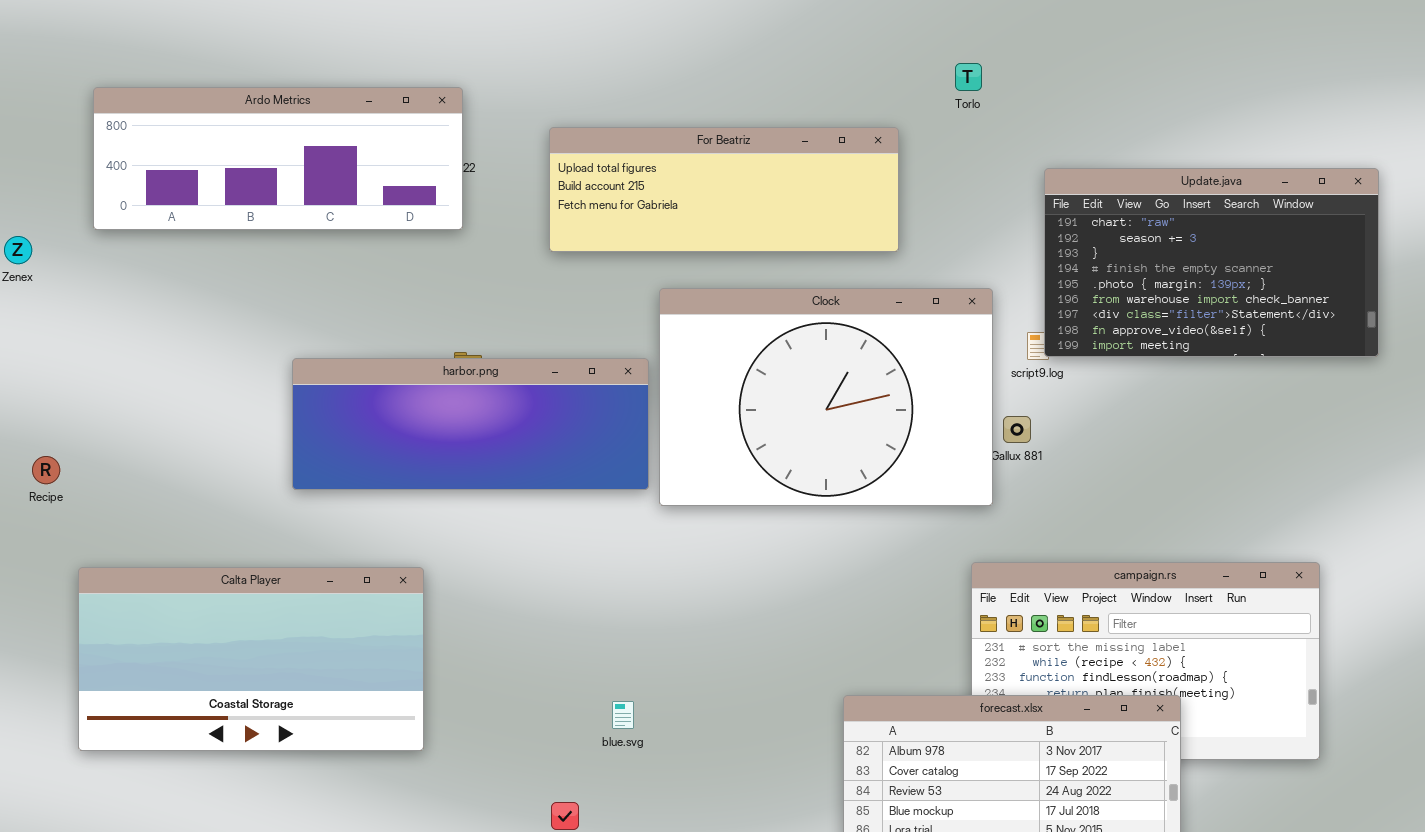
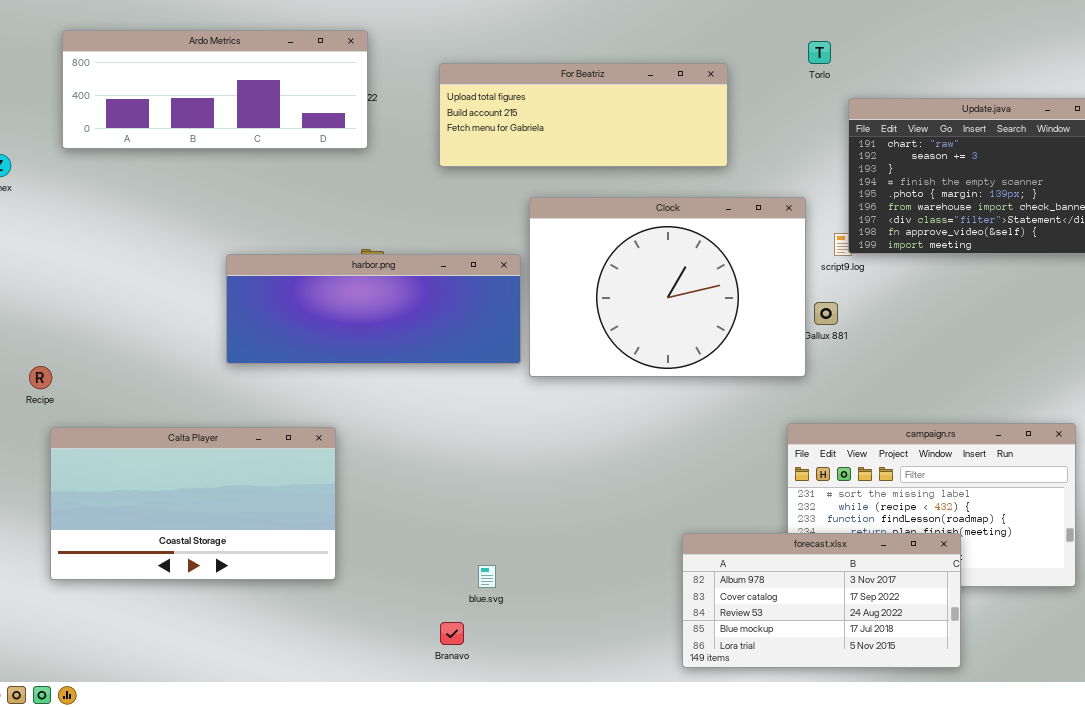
Torlo: [955,63,982,91] -> [808,41,831,64], moved
Recipe: [32,456,60,484] -> [29,366,52,389], moved
blue.svg: [612,701,634,729] -> [478,565,496,588], moved

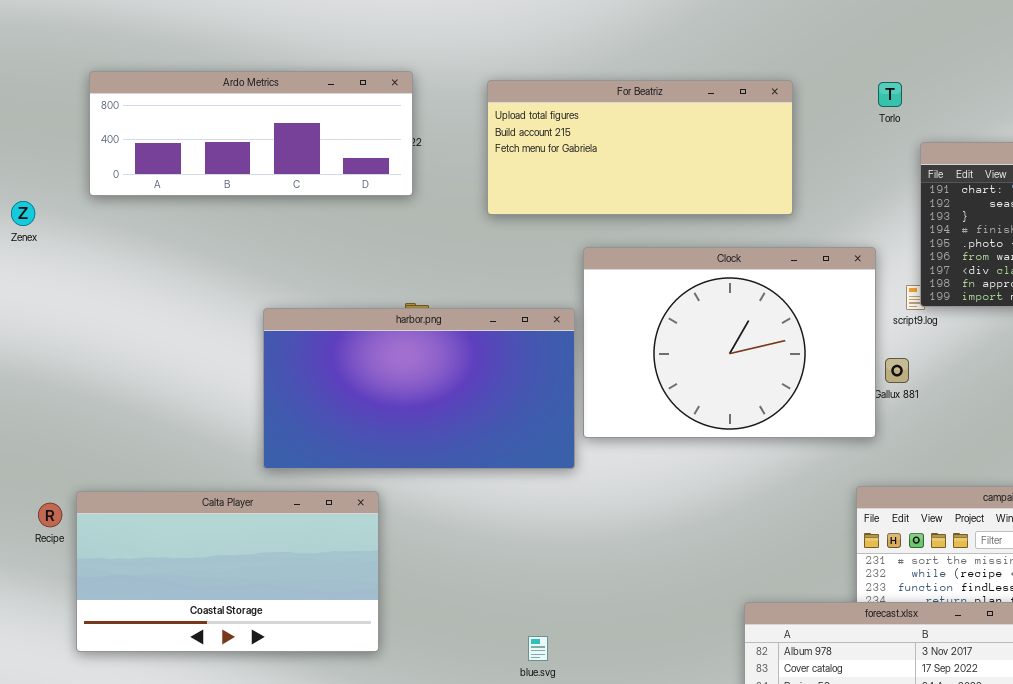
For Beatriz: [439,63,728,167] -> [487,80,793,215], resized
harbor.png: [226,254,521,364] -> [263,308,575,469], resized
Recipe: [29,366,52,389] -> [38,503,62,527], moved

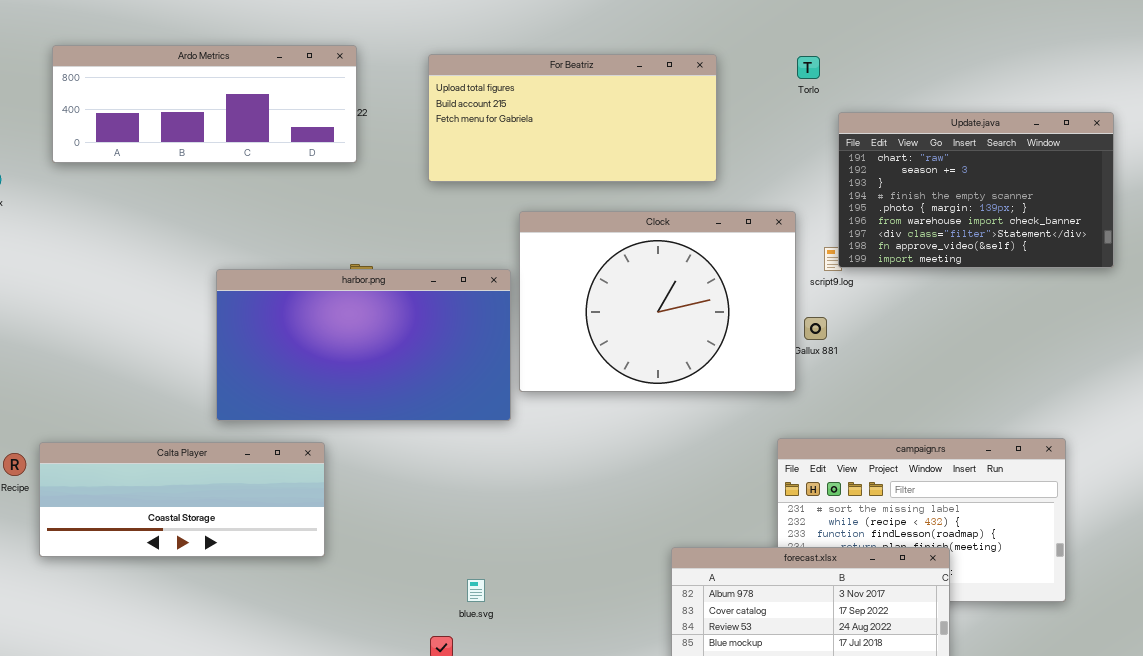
Calta Player: [76,491,379,652] -> [39,442,325,557], resized

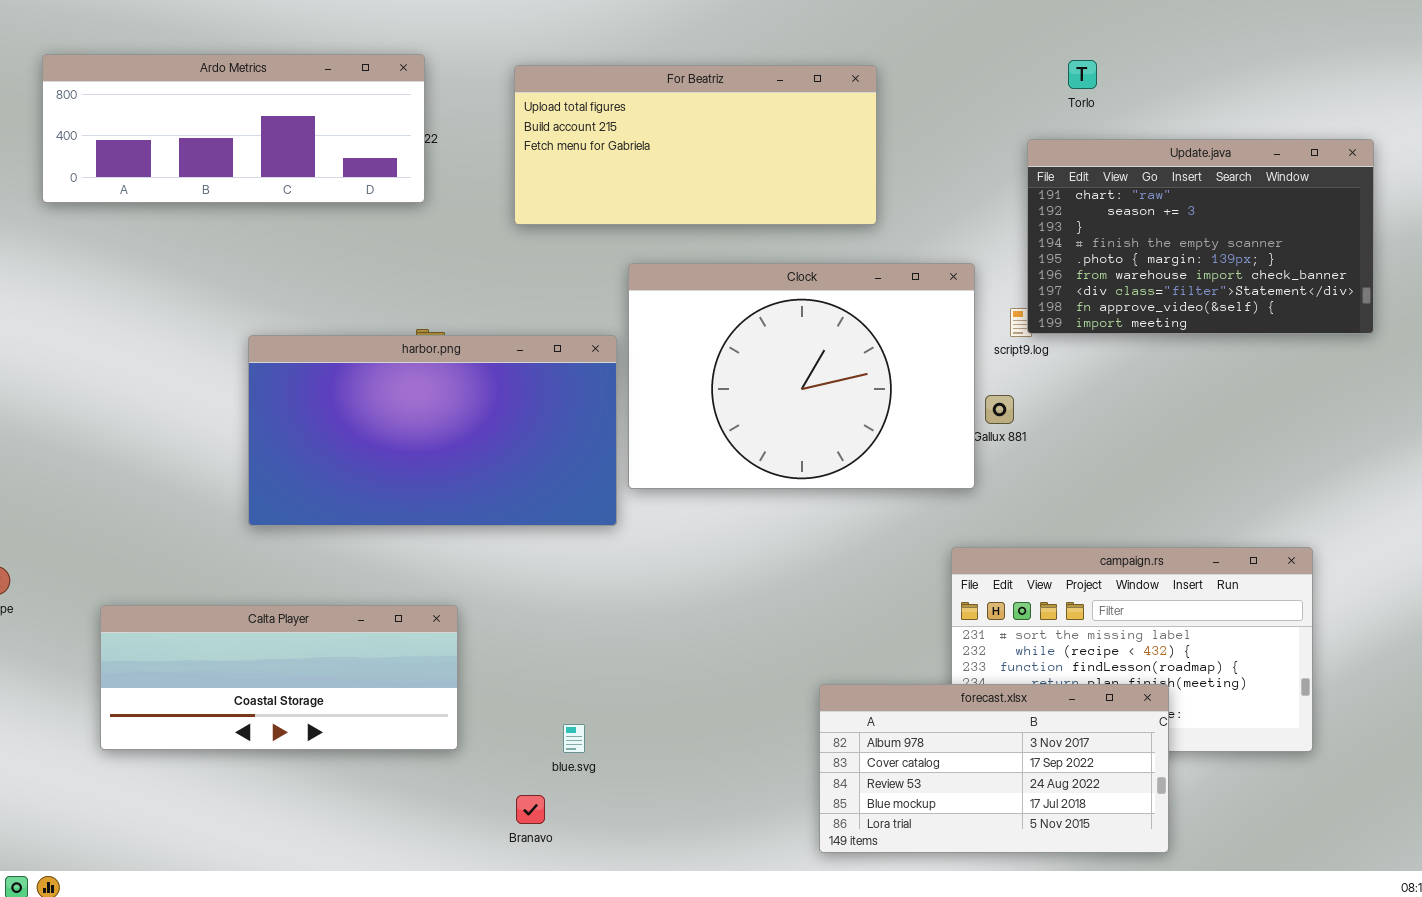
Torlo: [797,56,820,79] -> [1068,60,1097,89], moved
Calta Player: [39,442,325,557] -> [100,605,458,750], moved

